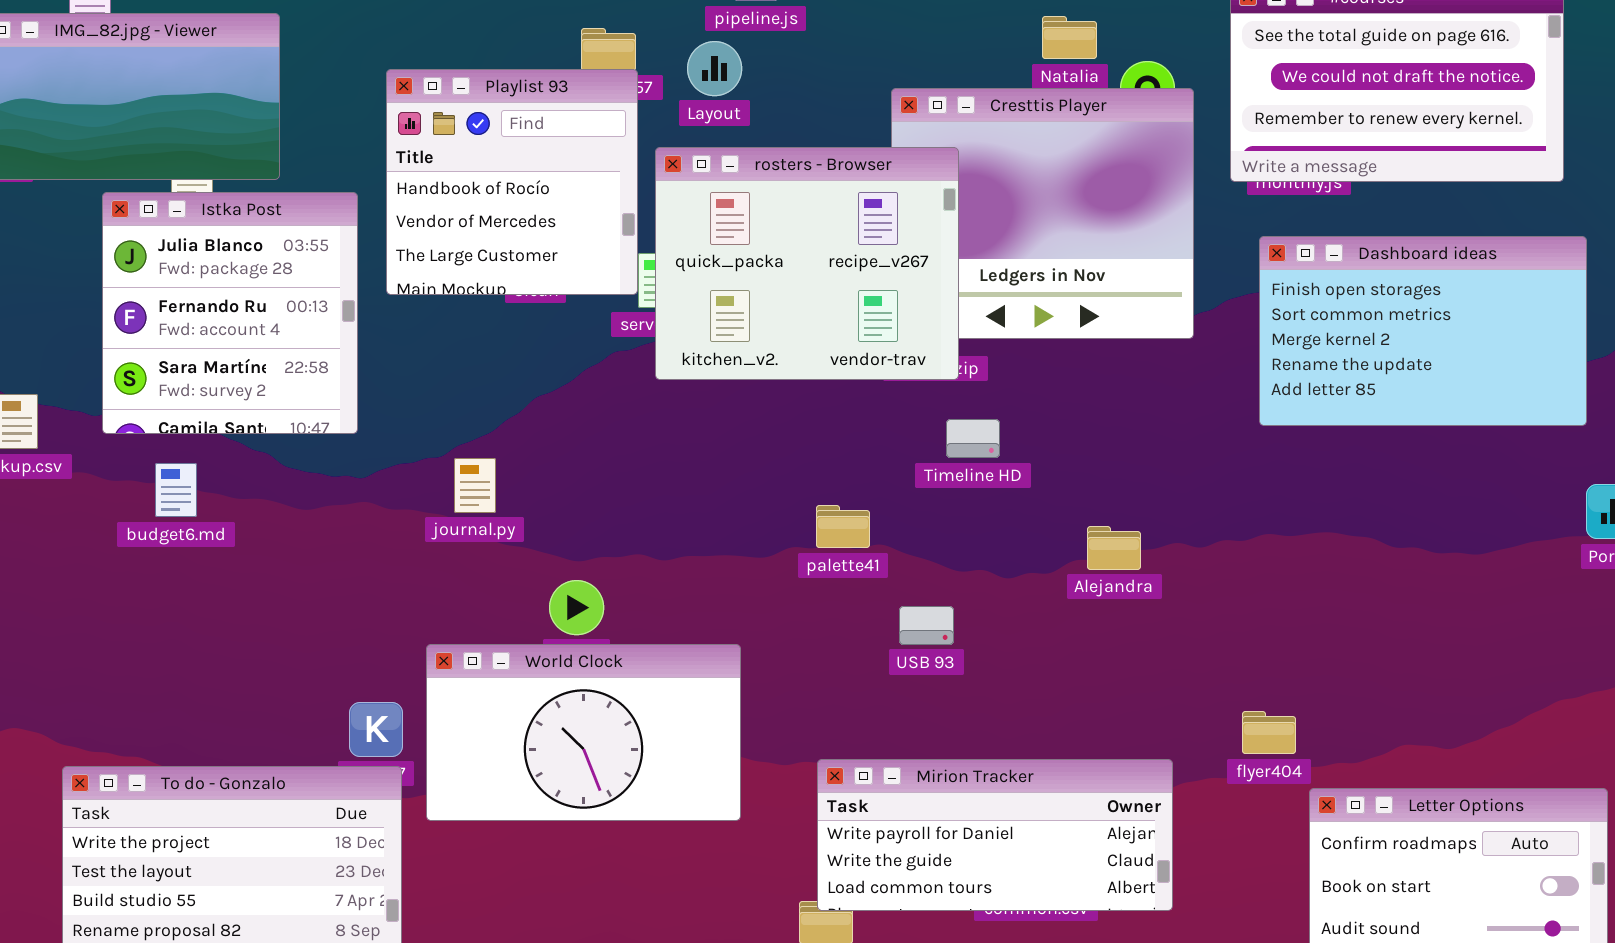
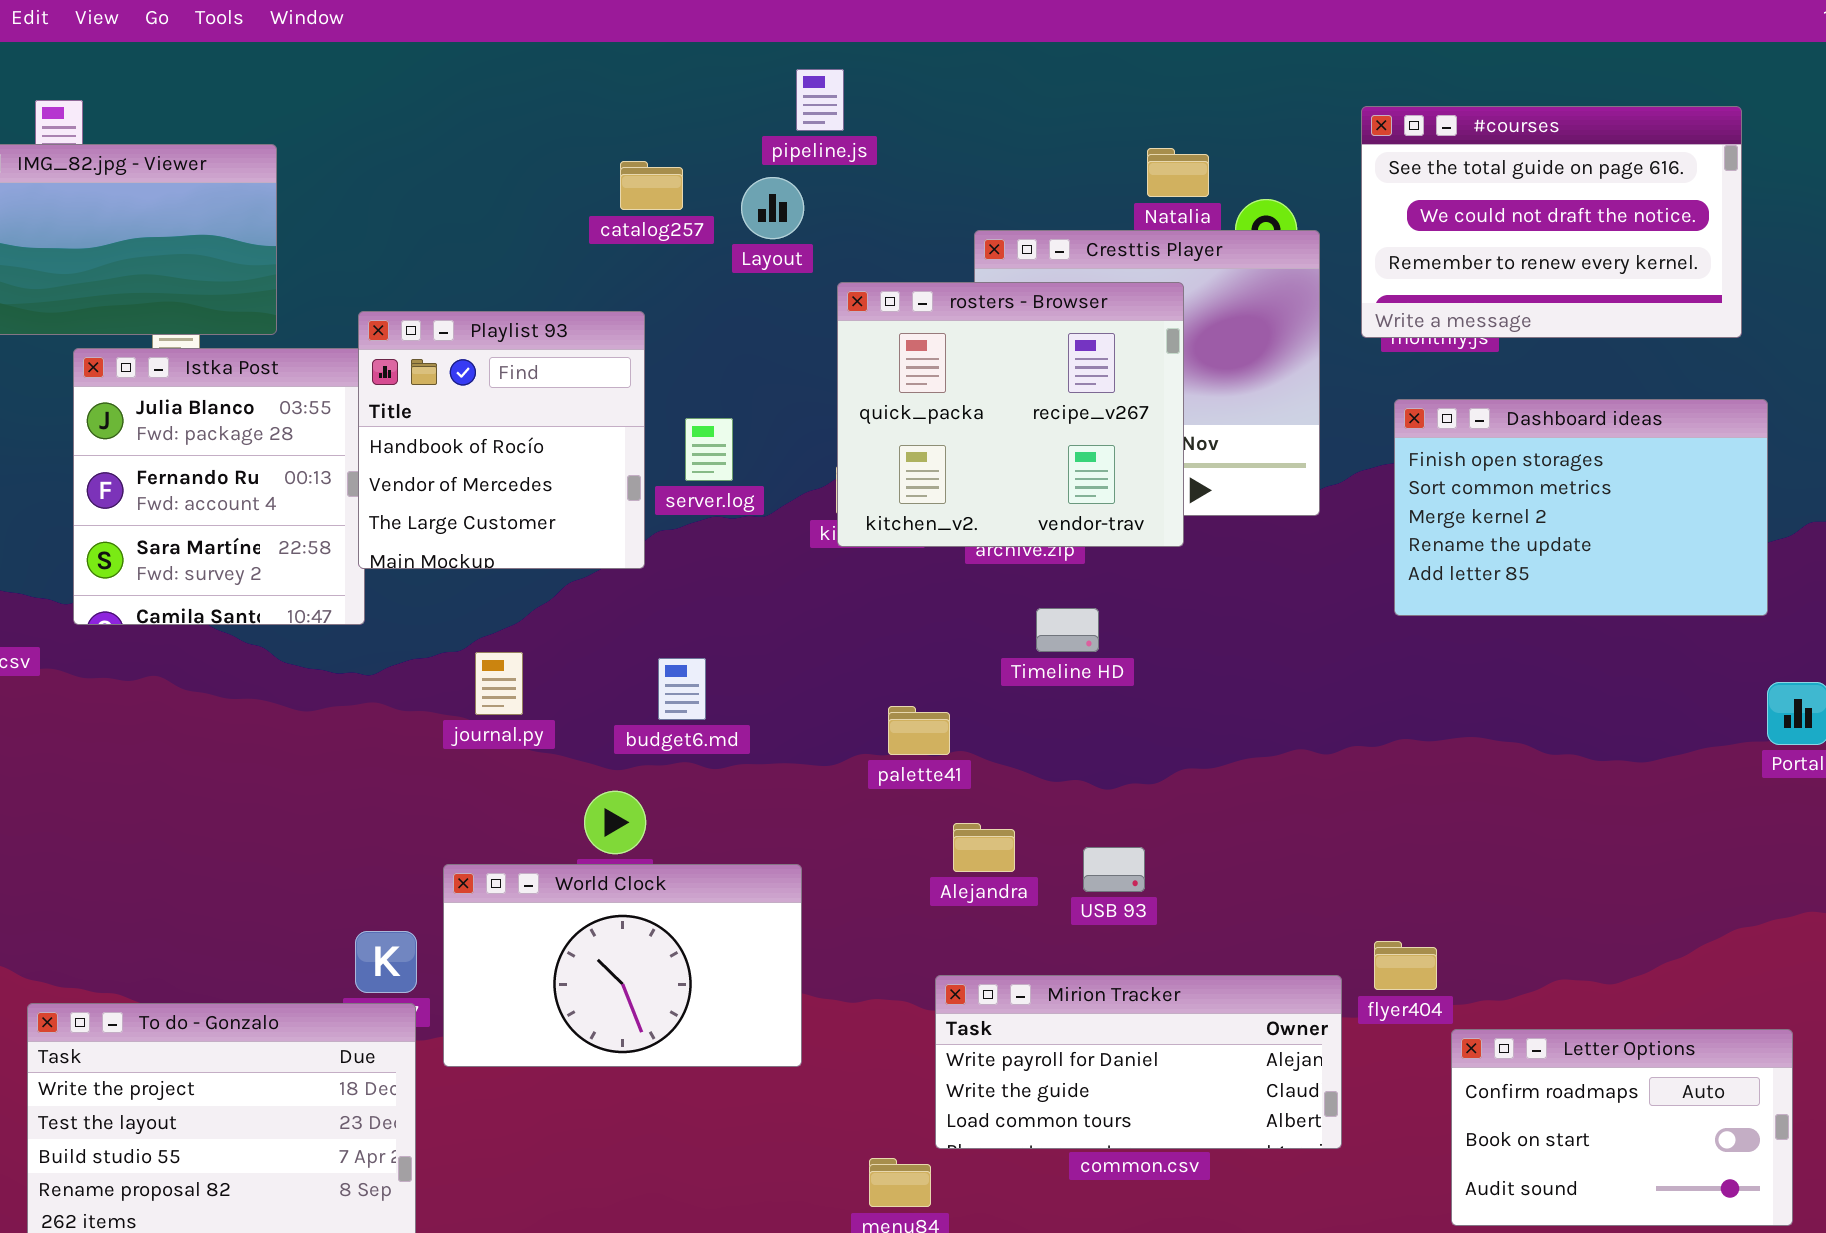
Playlist 93: [386,69,638,295] -> [358,311,645,569], moved
rosters - Browser: [655,147,959,380] -> [837,282,1184,547], moved
budget6.md: [155,463,197,517] -> [658,658,706,720], moved
Alejandra: [1087,526,1141,570] -> [953,823,1015,872], moved
USB 93: [899,606,954,645] -> [1083,847,1145,892], moved
Mirion Tracker: [817,759,1173,911] -> [935,975,1342,1149], moved

